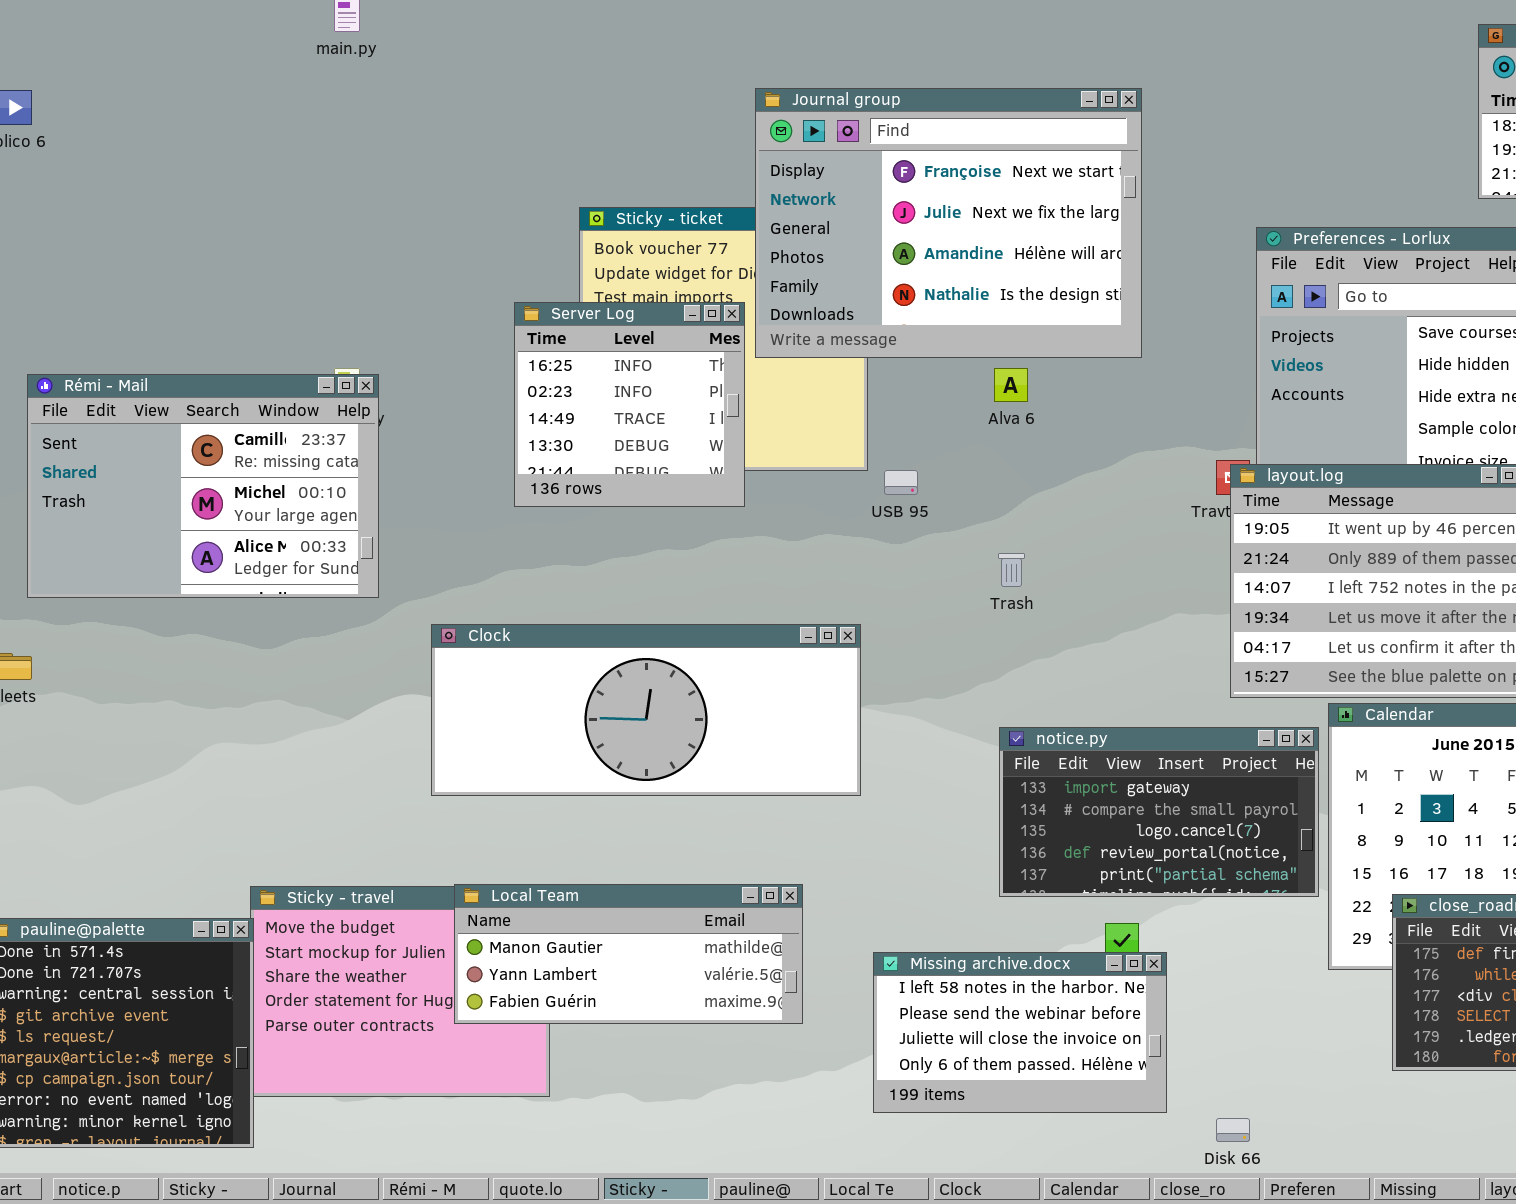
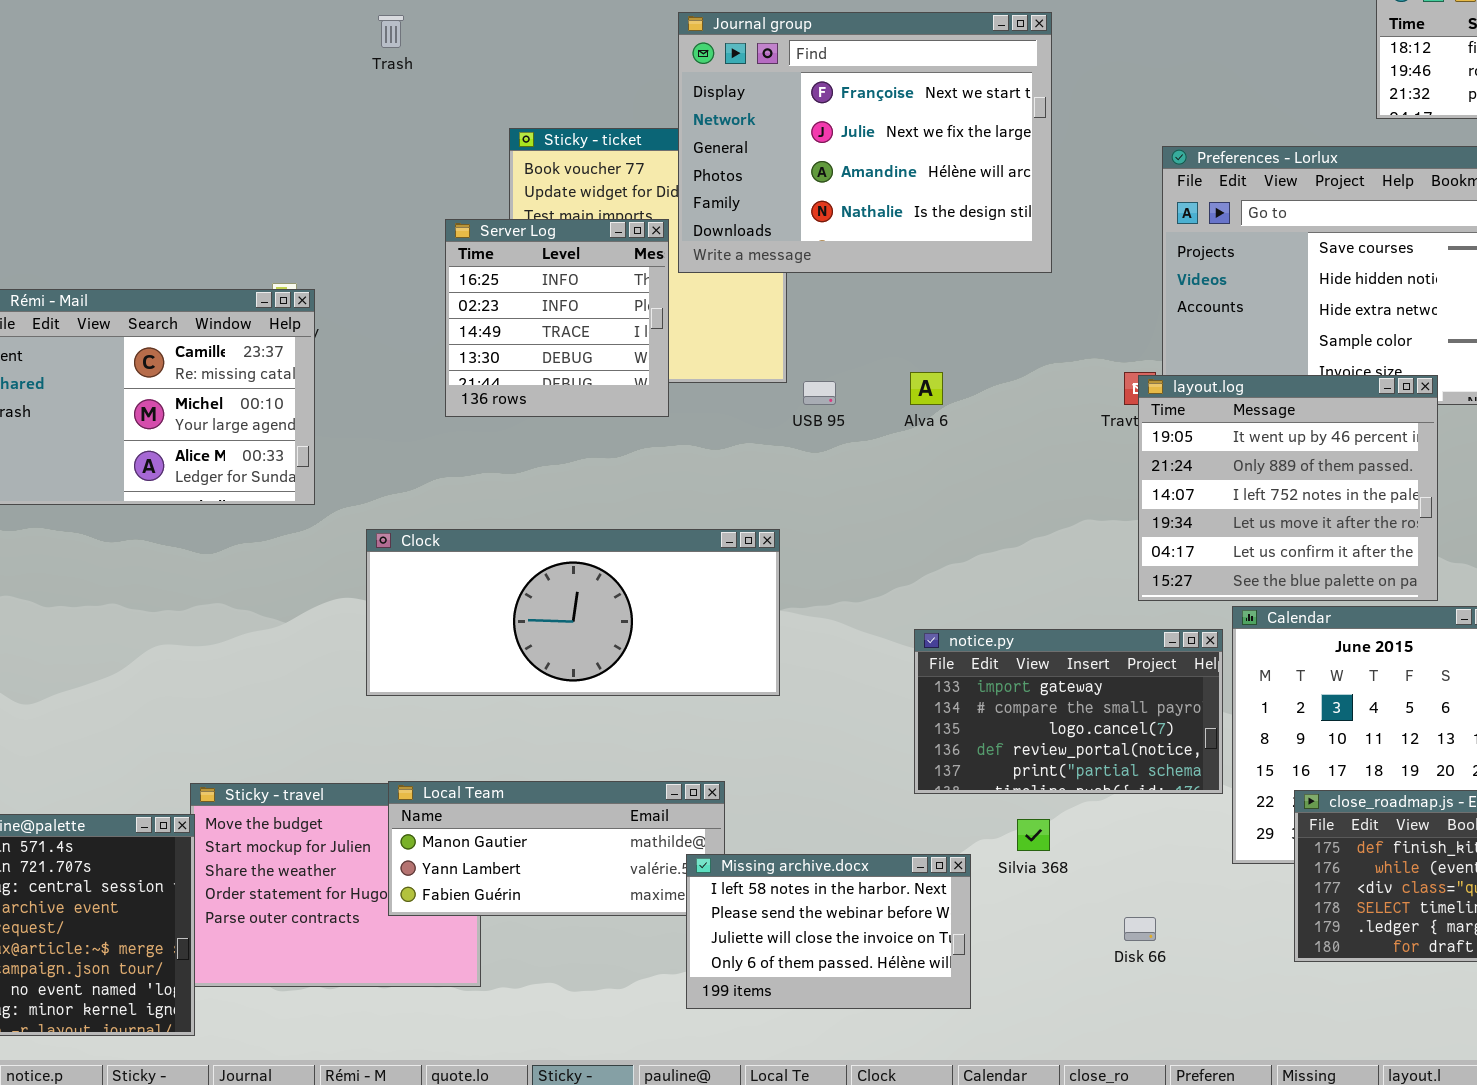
Alva 6: [994,368,1028,402] -> [910,372,943,405], moved
Trash: [998,553,1025,587] -> [378,15,404,48], moved
Missing archive.docx: [873,952,1167,1113] -> [686,854,971,1009], moved
Disk 66: [1216,1118,1250,1142] -> [1124,917,1156,941], moved

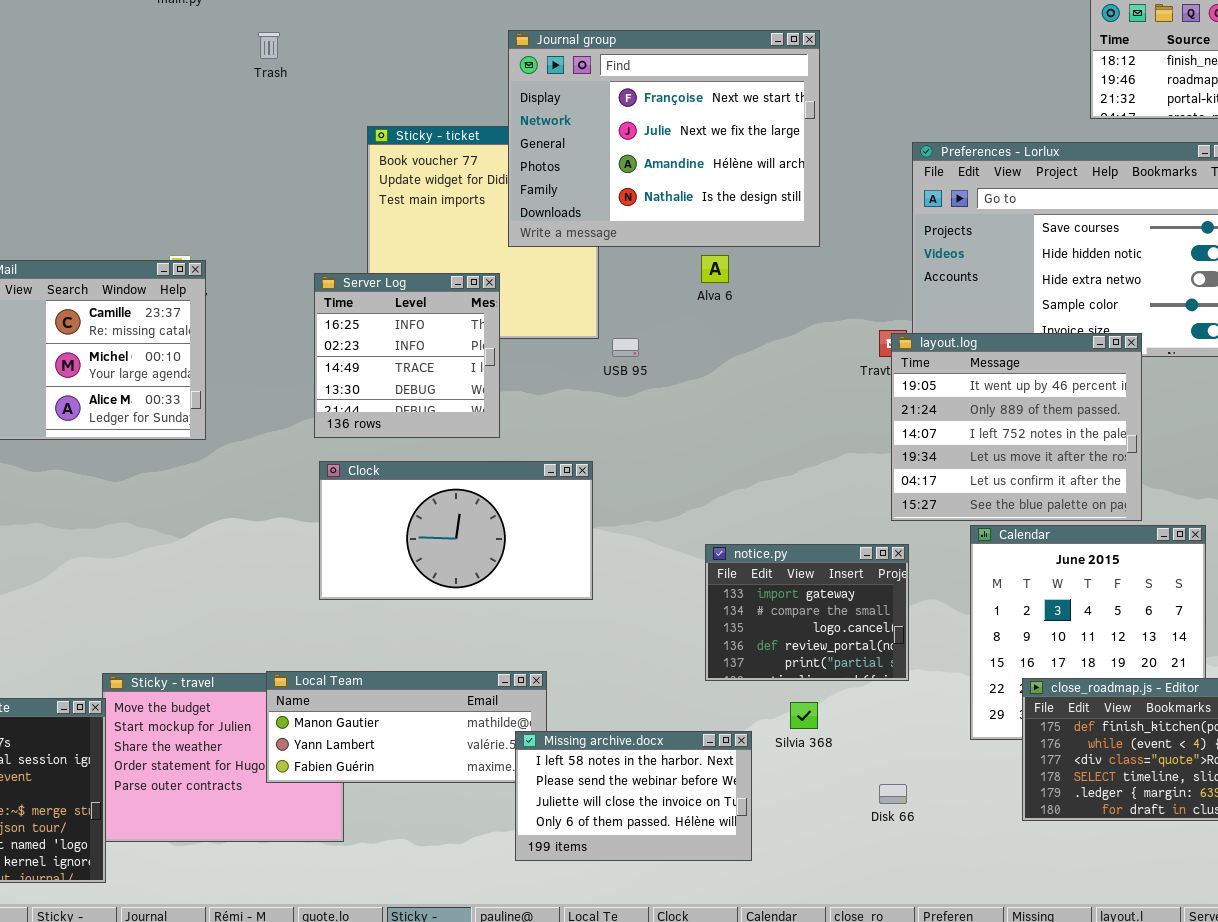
Server Log: [445,219,669,417] -> [314,273,500,438], moved
Alva 6: [910,372,943,405] -> [701,255,729,283], moved
Clock: [366,529,780,696] -> [319,461,593,600], resized
notice.py: [914,629,1223,794] -> [705,544,909,681], resized

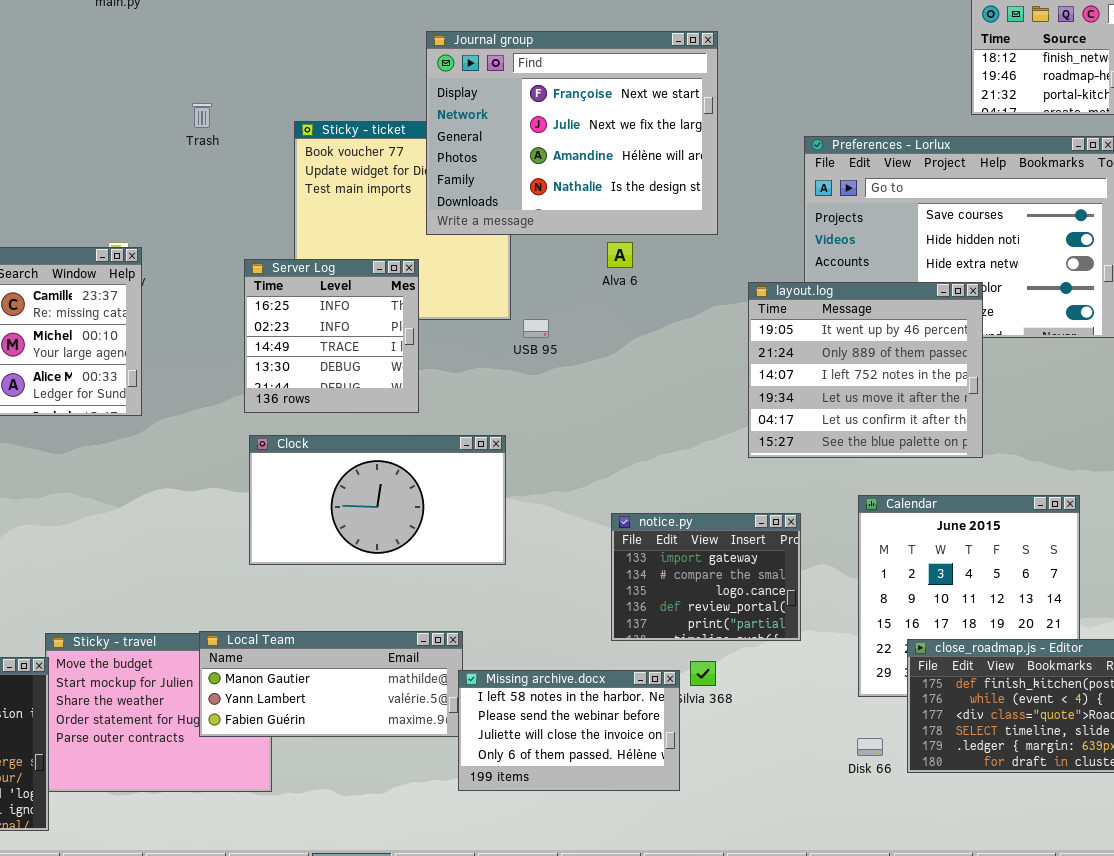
Trash: [258,32,280,59] -> [192,103,212,128], moved
layout.log: [891,333,1142,521] -> [748,282,983,458], moved
Missing archive.docx: [515,731,752,861] -> [458,670,680,791], moved
Disk 66: [879,784,907,804] -> [857,738,883,756], moved

